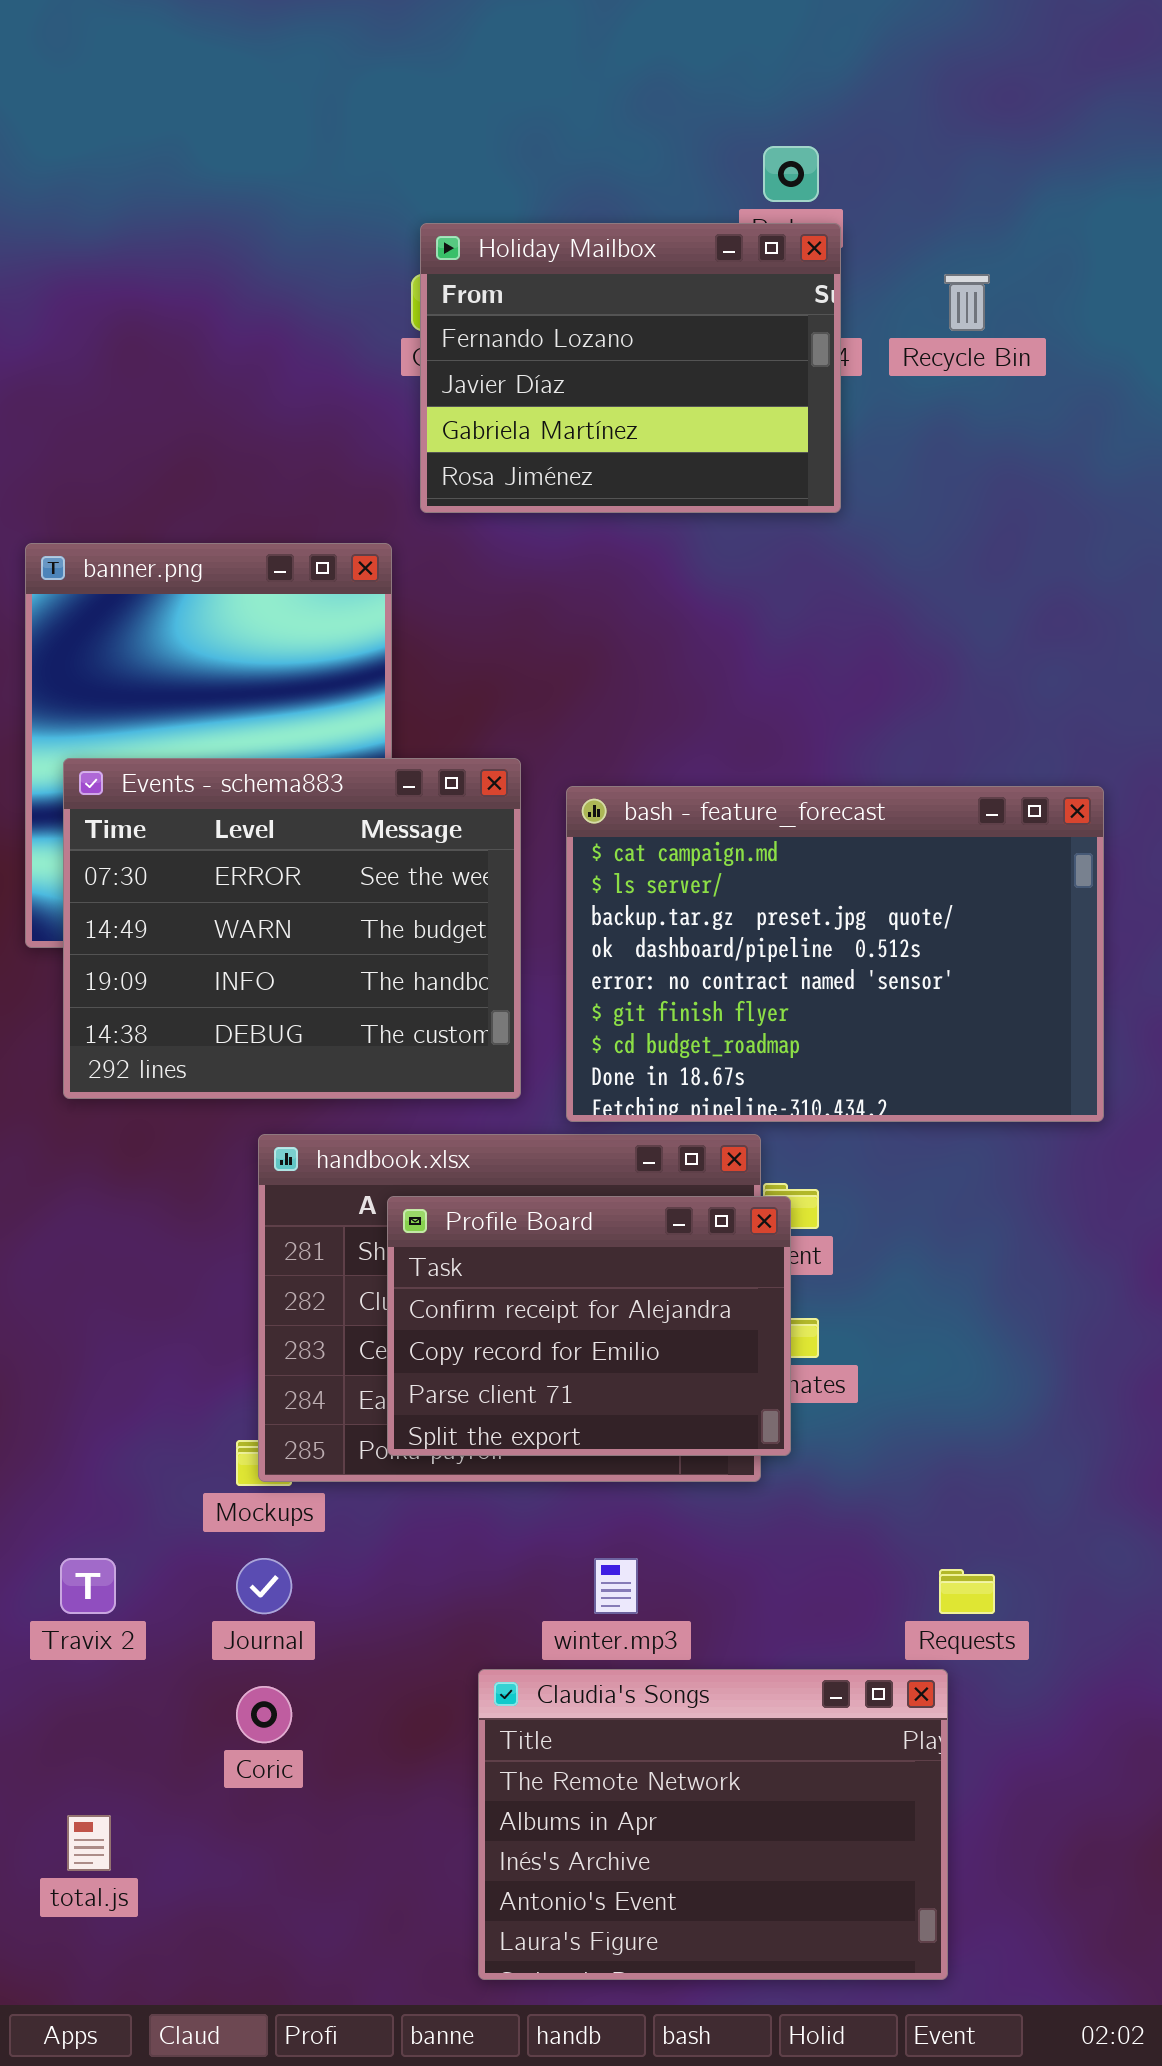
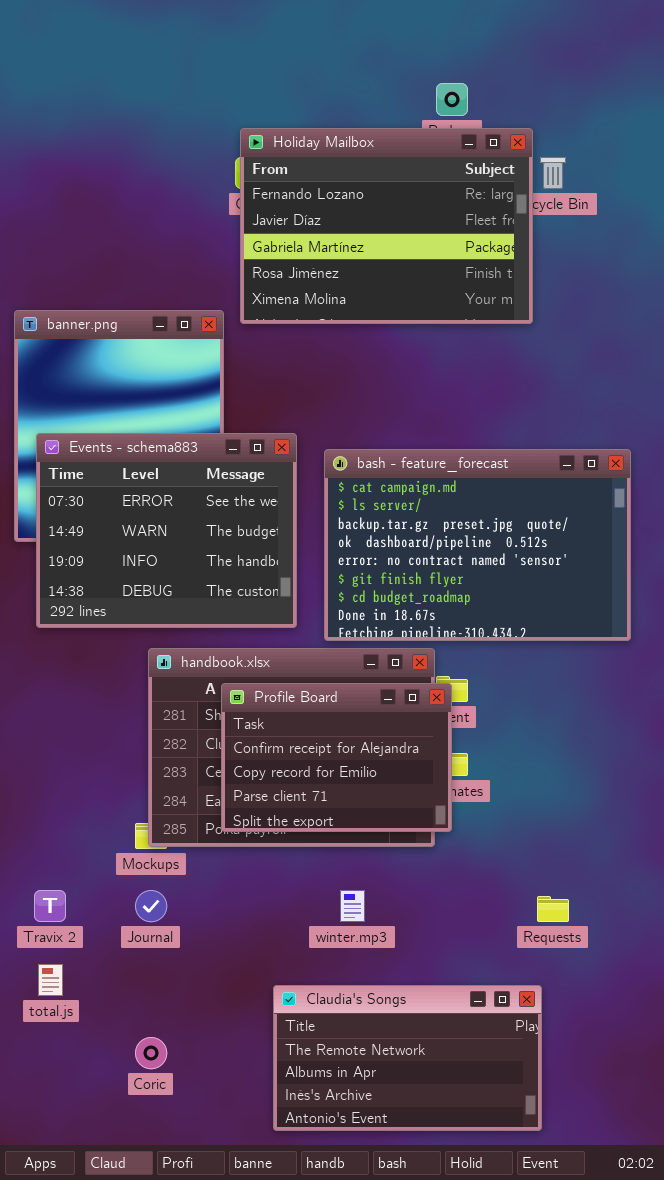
Holiday Mailbox: [420,223,841,513] -> [240,128,533,324], resized
Claudia's Songs: [478,1669,948,1980] -> [273,985,542,1131], resized
Coric: [236,1686,292,1743] -> [135,1037,167,1069], moved
total.js: [67,1815,111,1871] -> [38,964,63,996], moved

